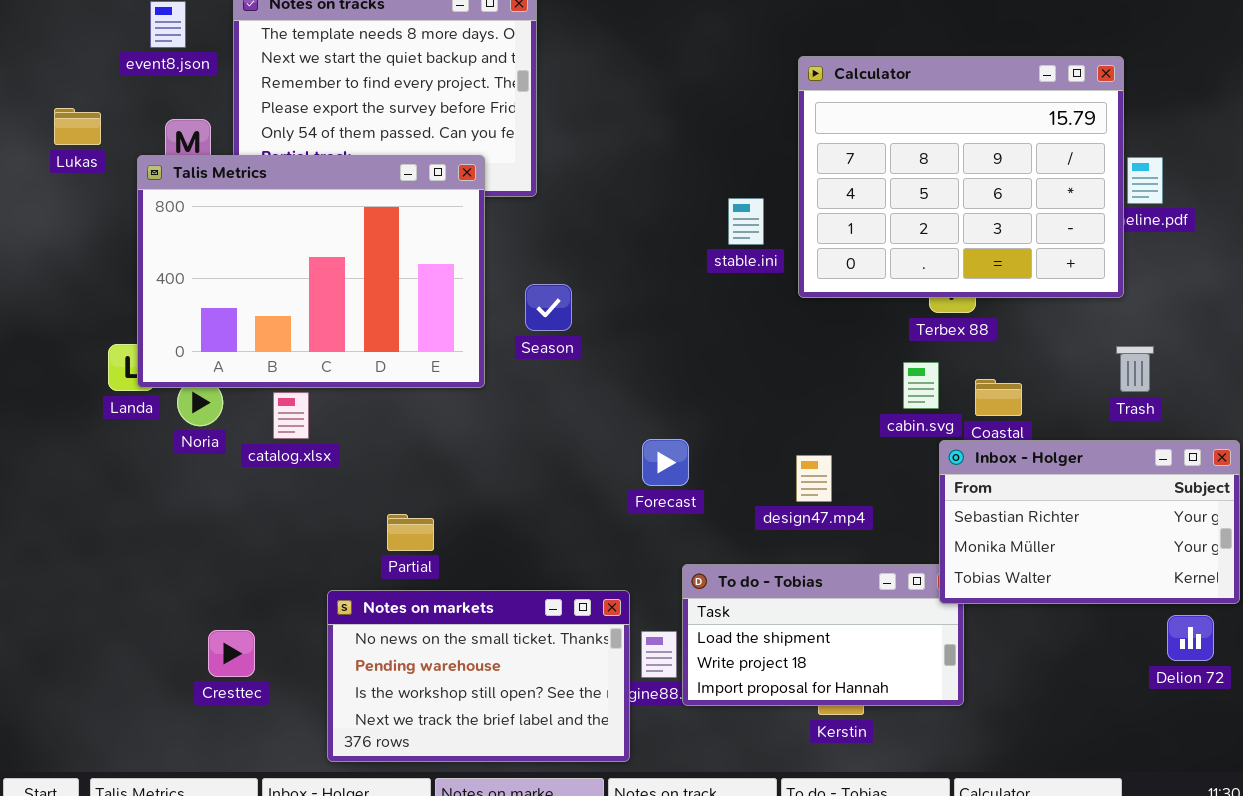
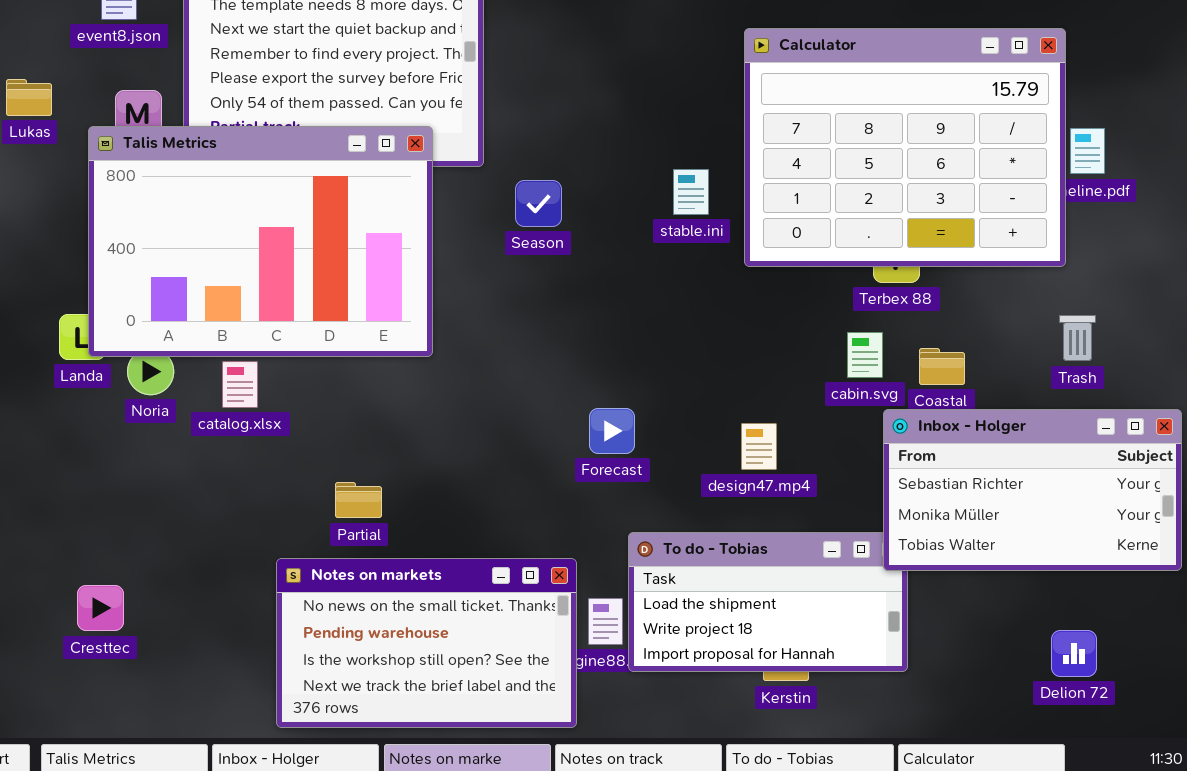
Season: [525,284,572,331] -> [515,180,562,227], moved
Delion 72: [1167,615,1214,661] -> [1051,630,1097,677], moved
Cresttec: [208,630,255,677] -> [77,585,124,631], moved

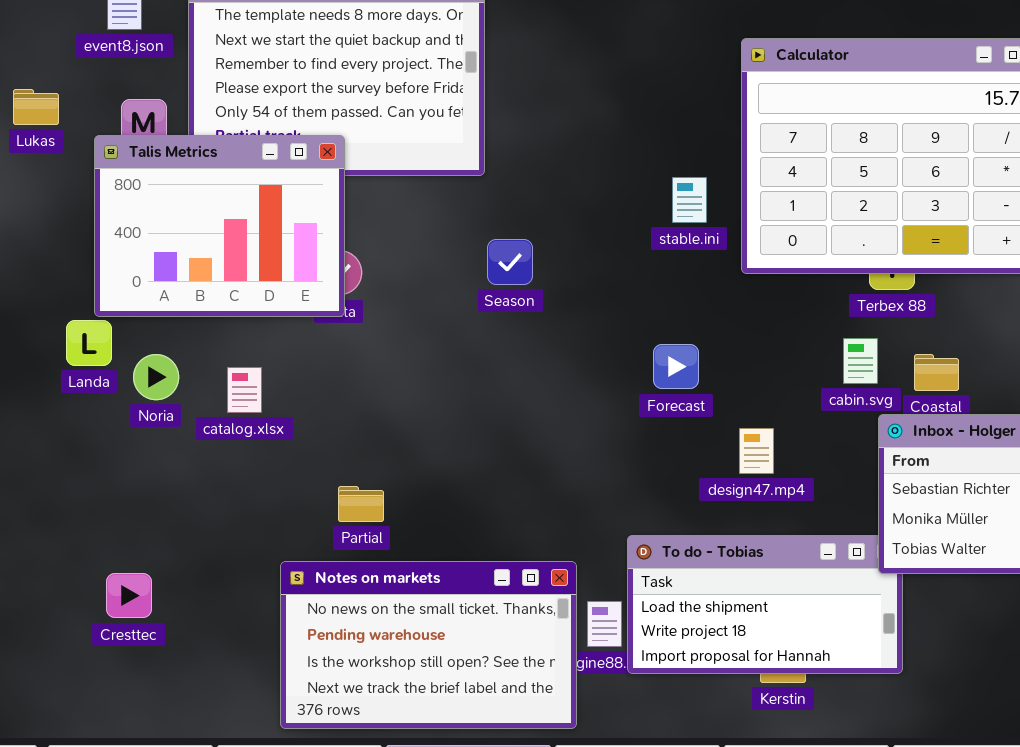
Talis Metrics: [88,126,433,357] -> [94,135,345,317], resized
Season: [515,180,562,227] -> [487,239,533,285], moved
Forecast: [589,408,635,454] -> [653,344,699,389], moved
Cresttec: [77,585,124,631] -> [106,573,152,618], moved

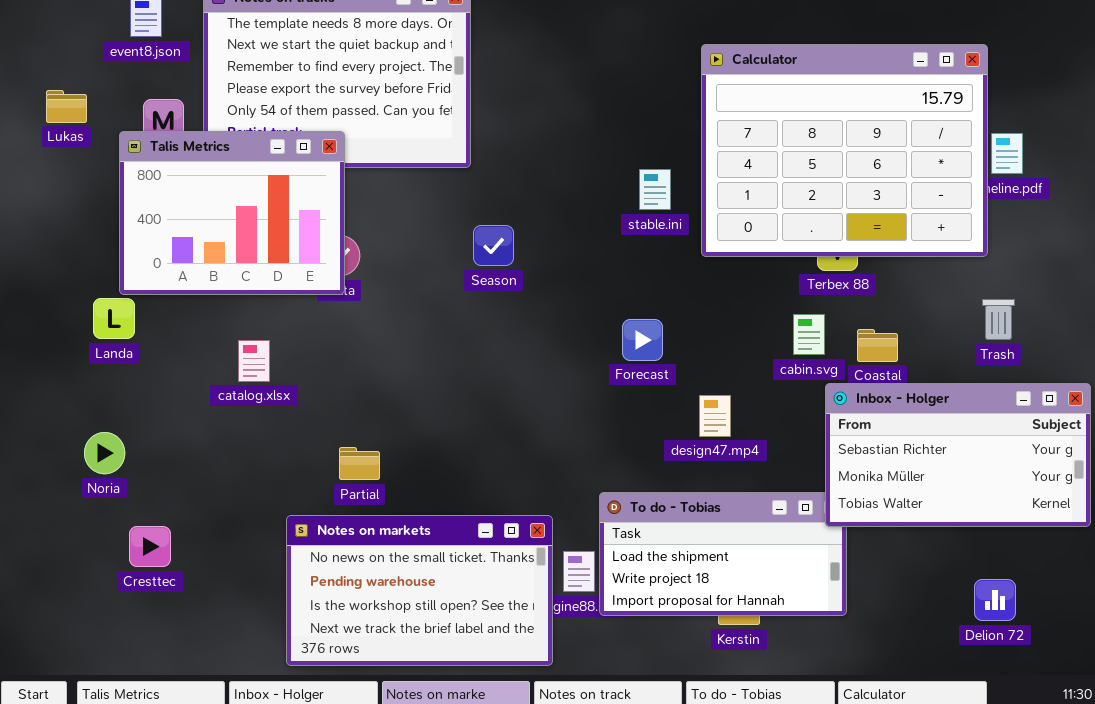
Noria: [133,354,179,400] -> [84,432,125,474], moved

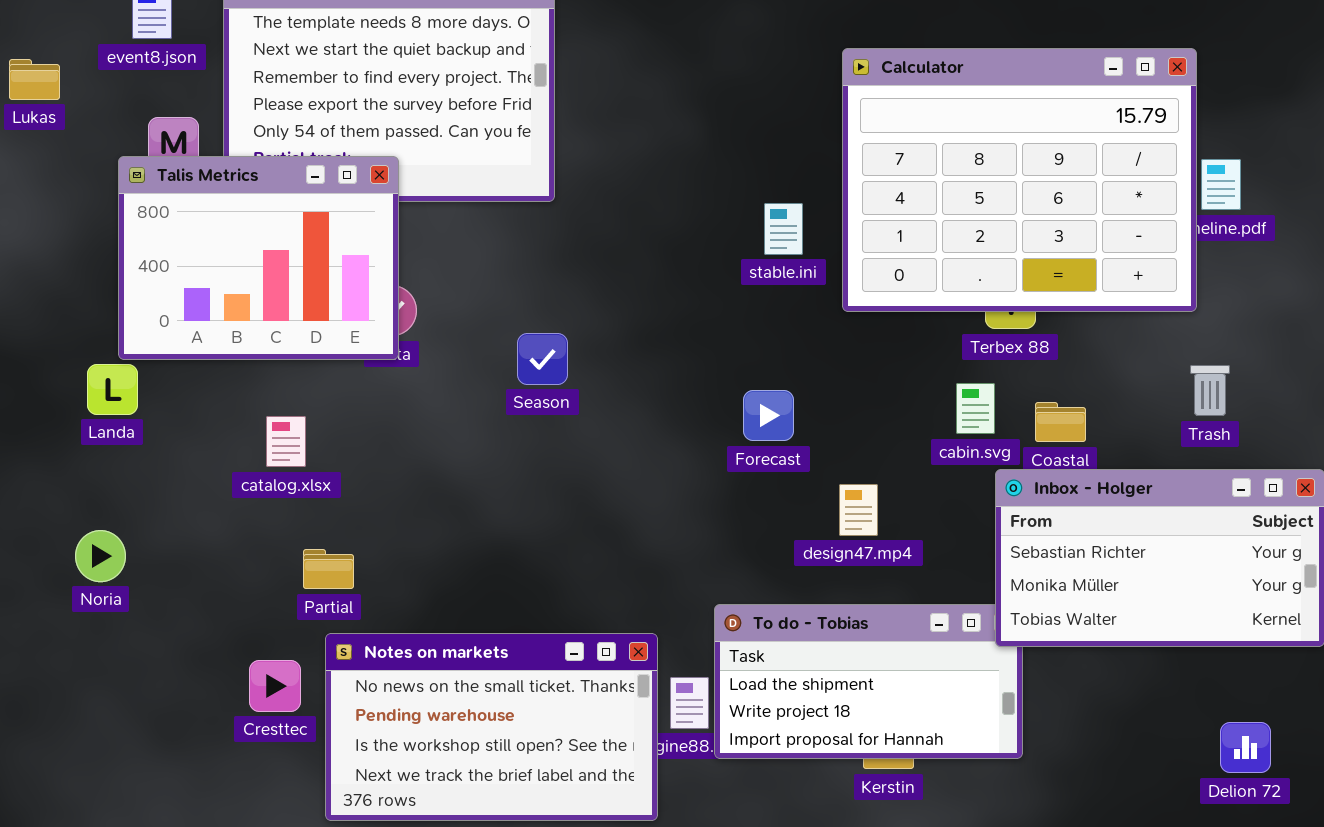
Lukas: [46,90,87,123] -> [9,59,60,100], moved
Season: [473,225,514,266] -> [517,333,568,385], moved
Partial: [339,447,380,480] -> [303,549,354,589], moved
Cresttec: [129,526,171,567] -> [249,660,301,712], moved
Delion 72: [974,579,1016,621] -> [1220,722,1271,773], moved

